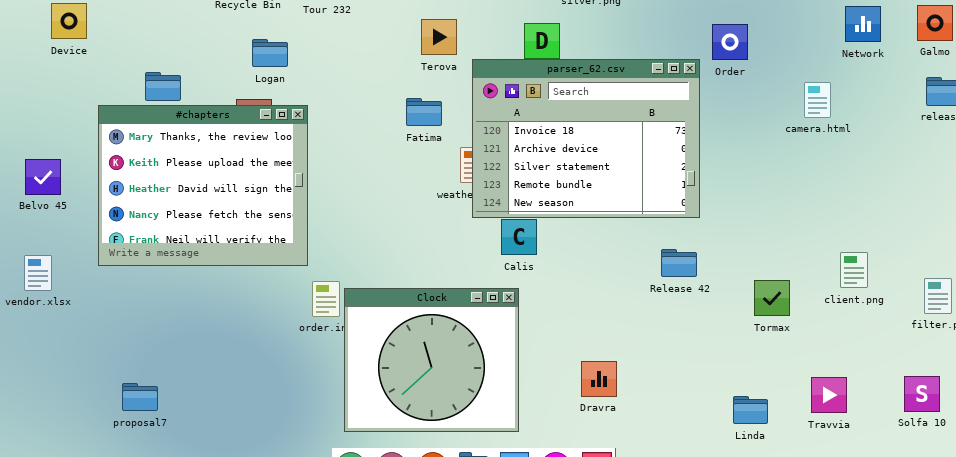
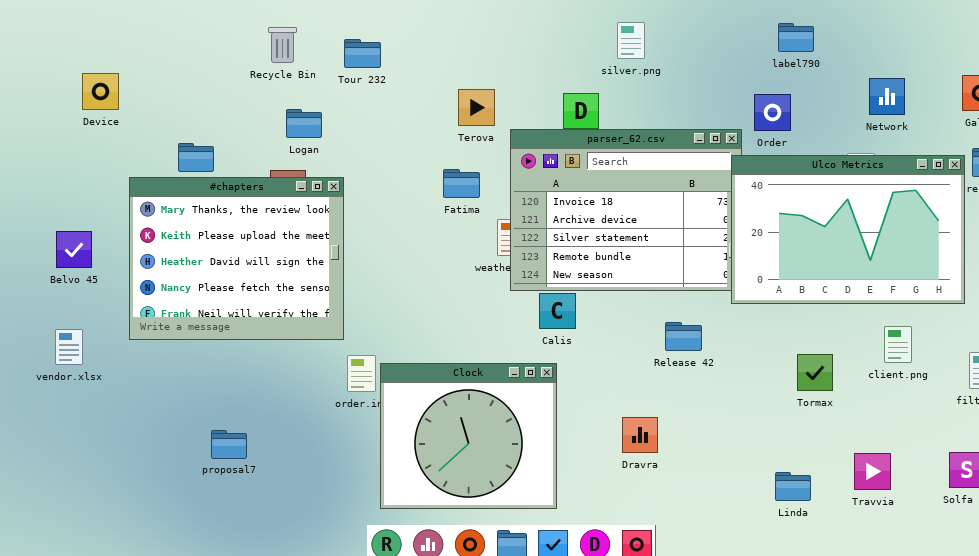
Network: [845,6,881,42] -> [869,78,905,115], moved
Ulco Metrics: none -> [731,155,965,304], opened
Release 42: [661,249,697,277] -> [665,322,702,351], moved
Dravra: [581,361,617,397] -> [622,417,658,453], moved
proposal7: [122,383,158,411] -> [211,430,247,459], moved

